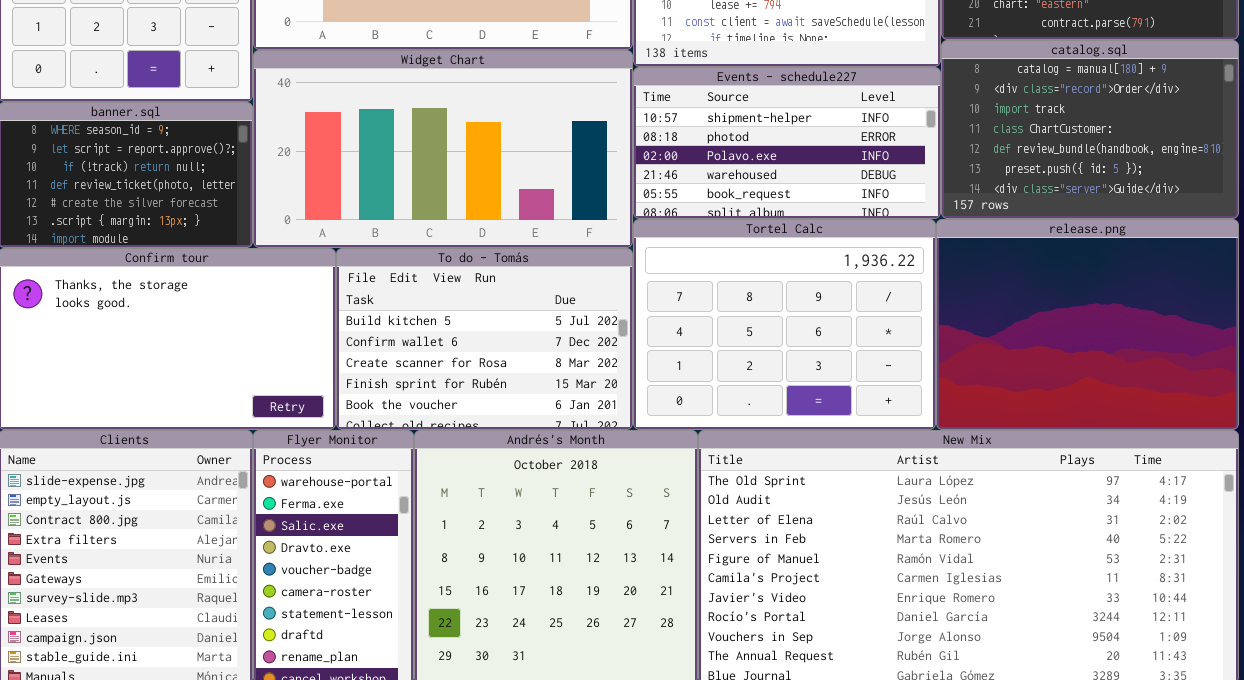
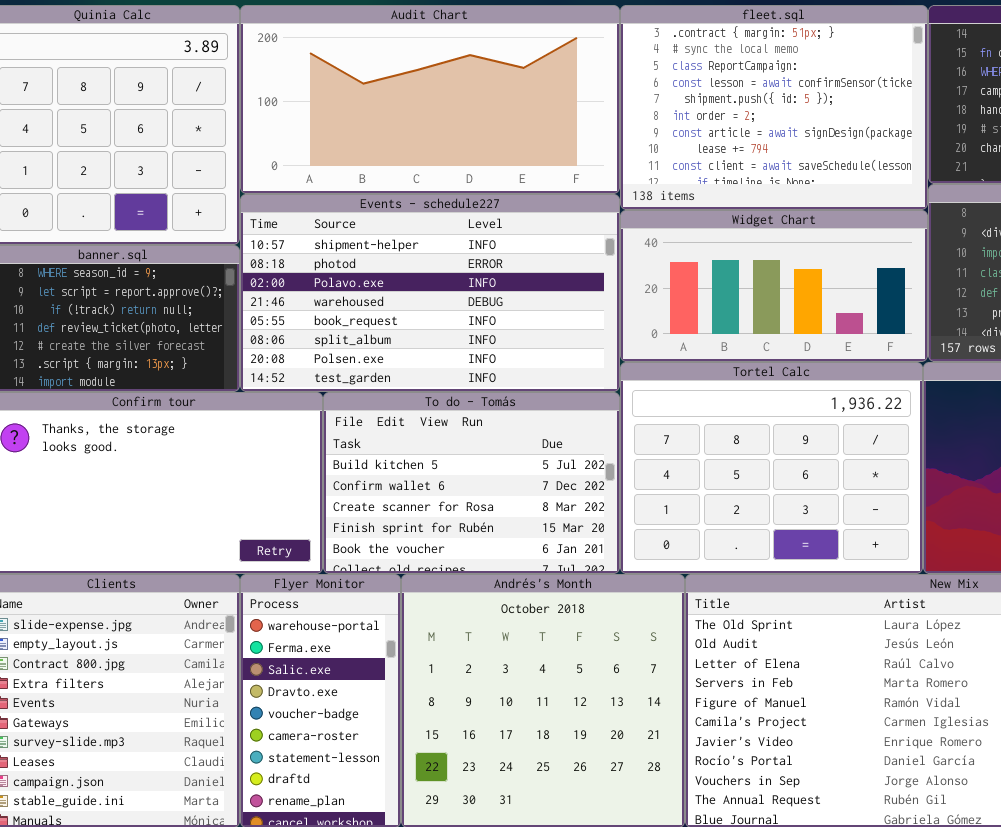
Widget Chart: [253,50,633,248] -> [620,210,928,362], moved, resized
Events - schedule227: [633,67,941,219] -> [240,194,620,392], moved, resized

